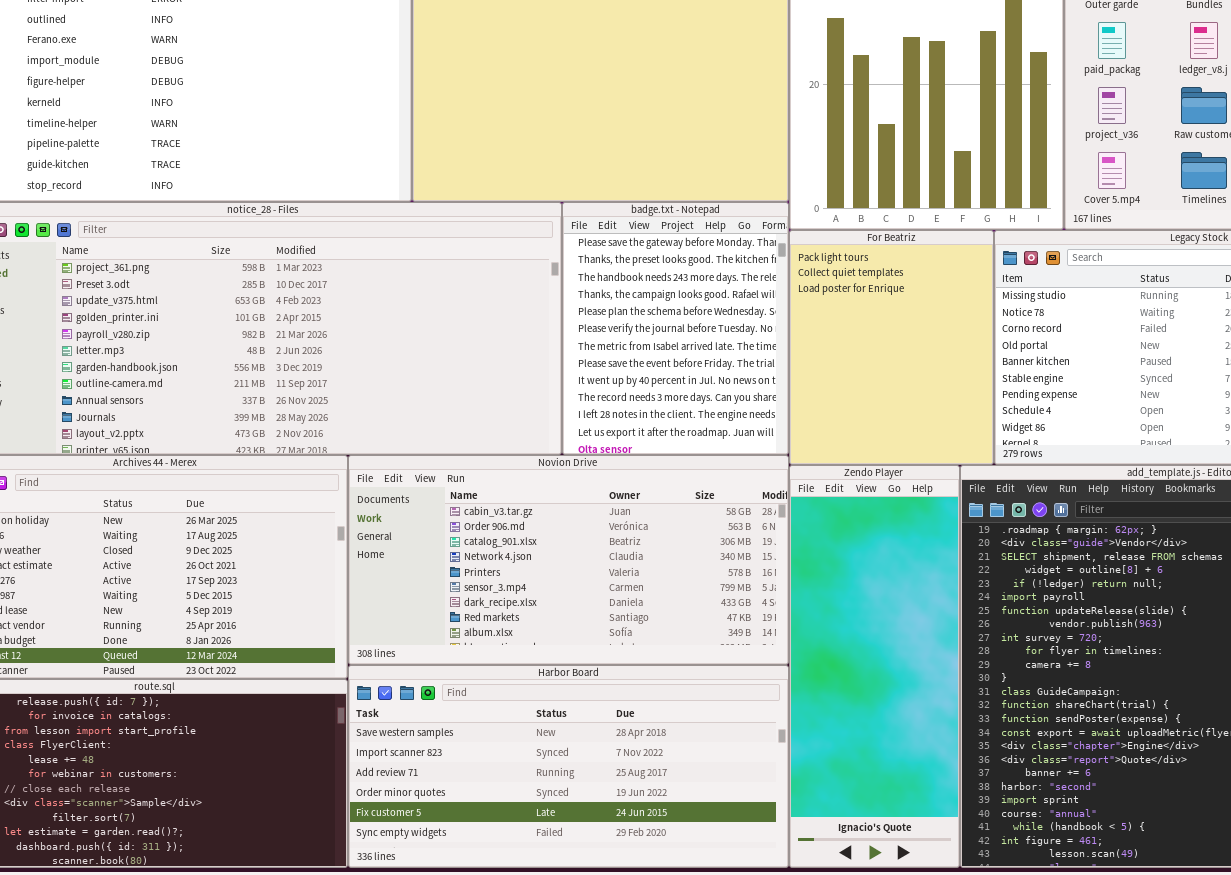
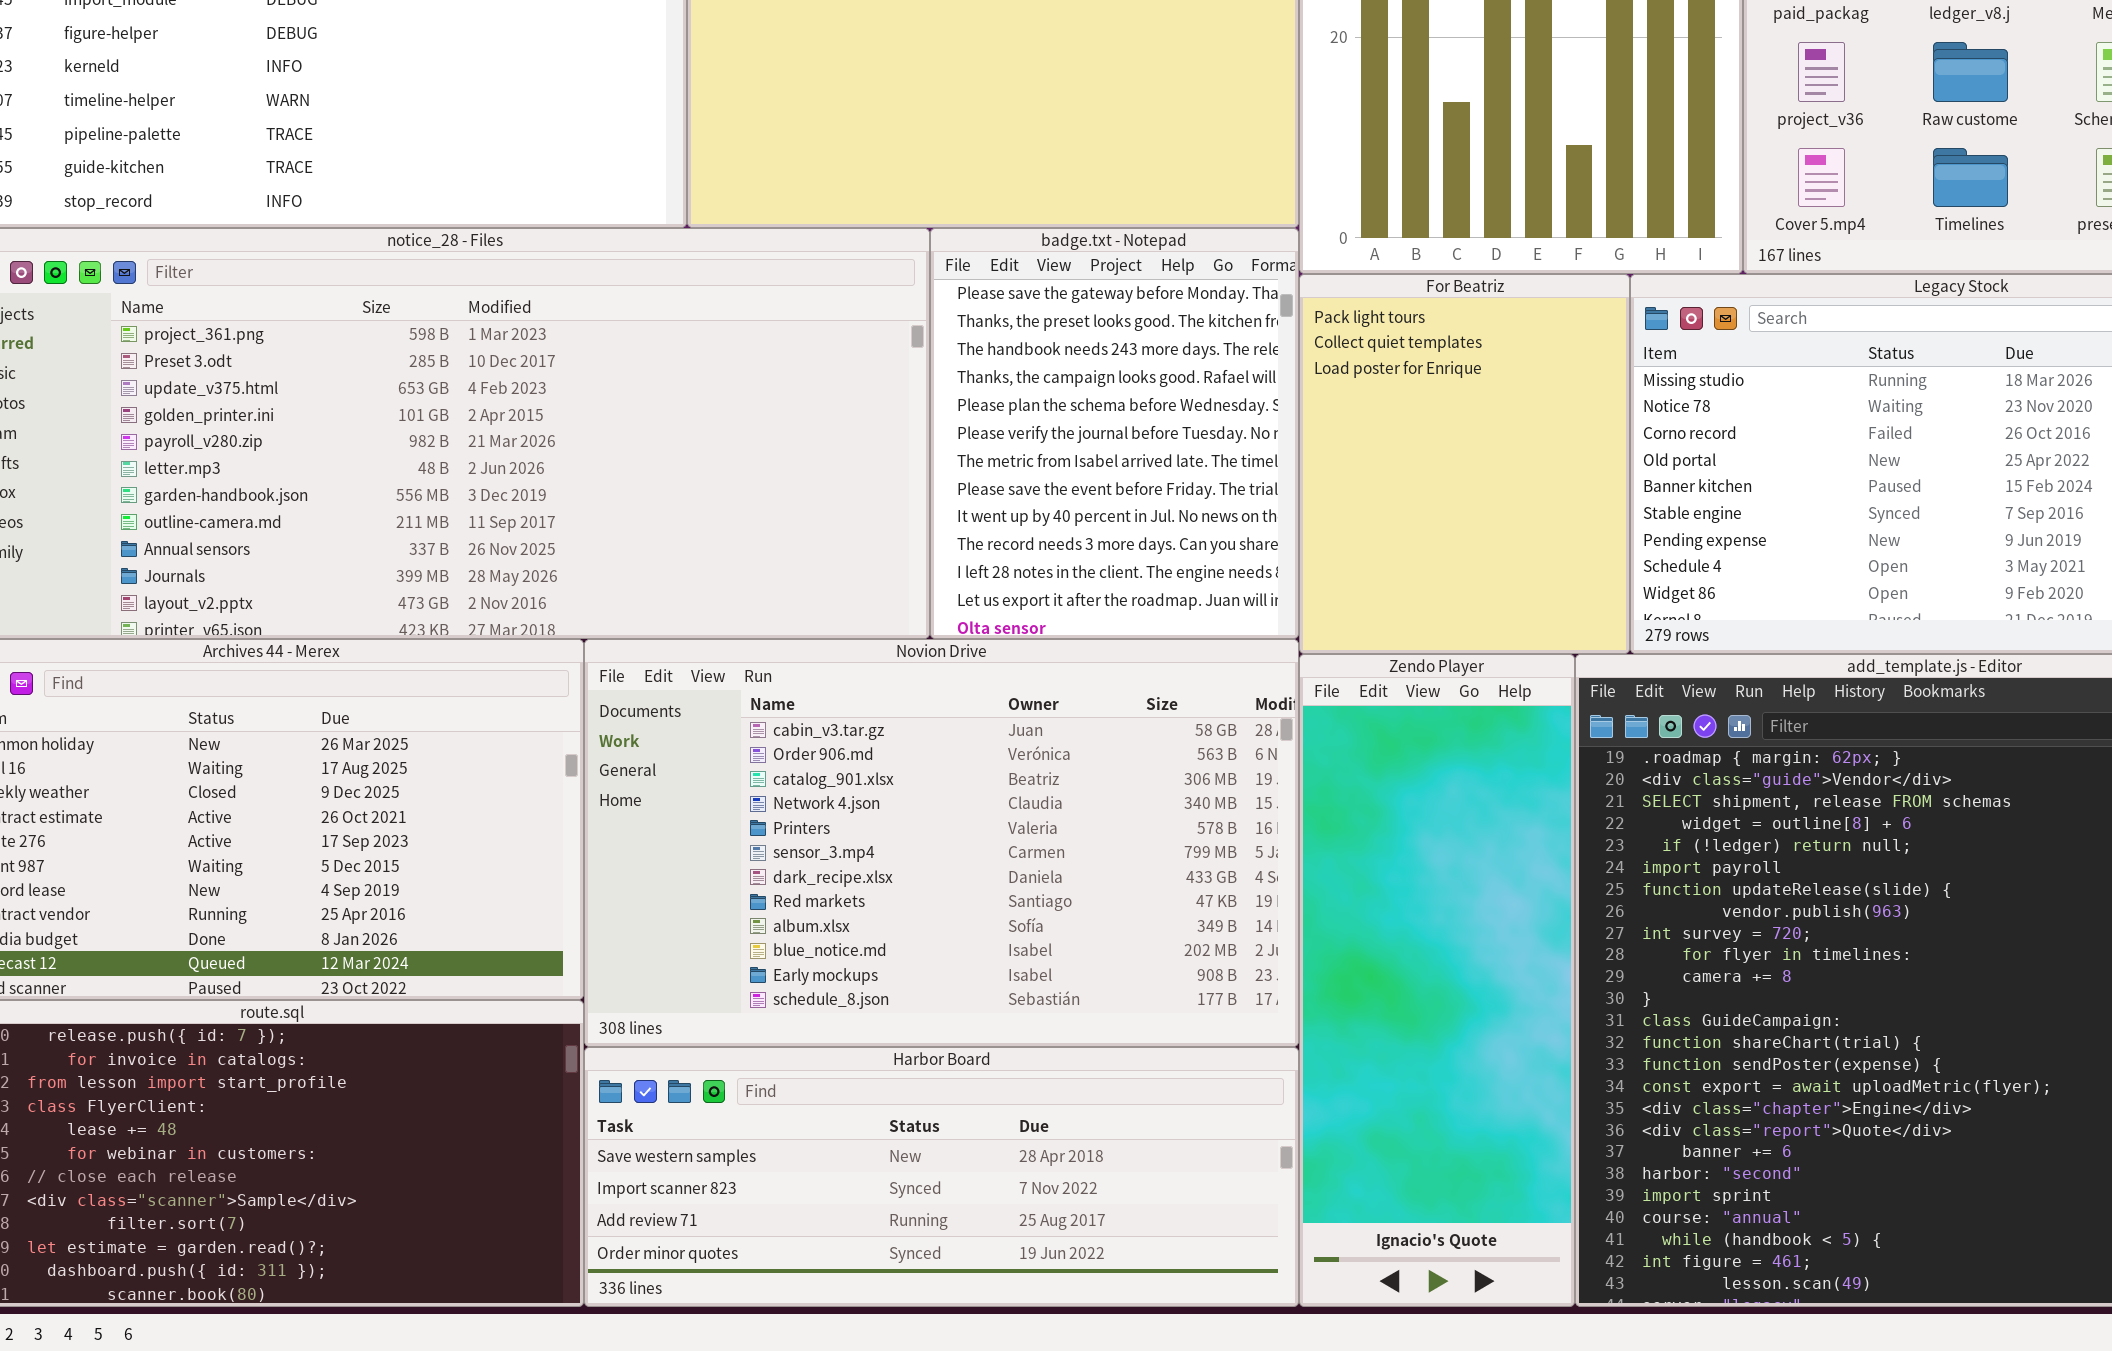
Novion Drive: [348,455,789,665] -> [584,639,1299,1047], resized
Harbor Board: [348,665,789,868] -> [584,1047,1299,1307], resized

